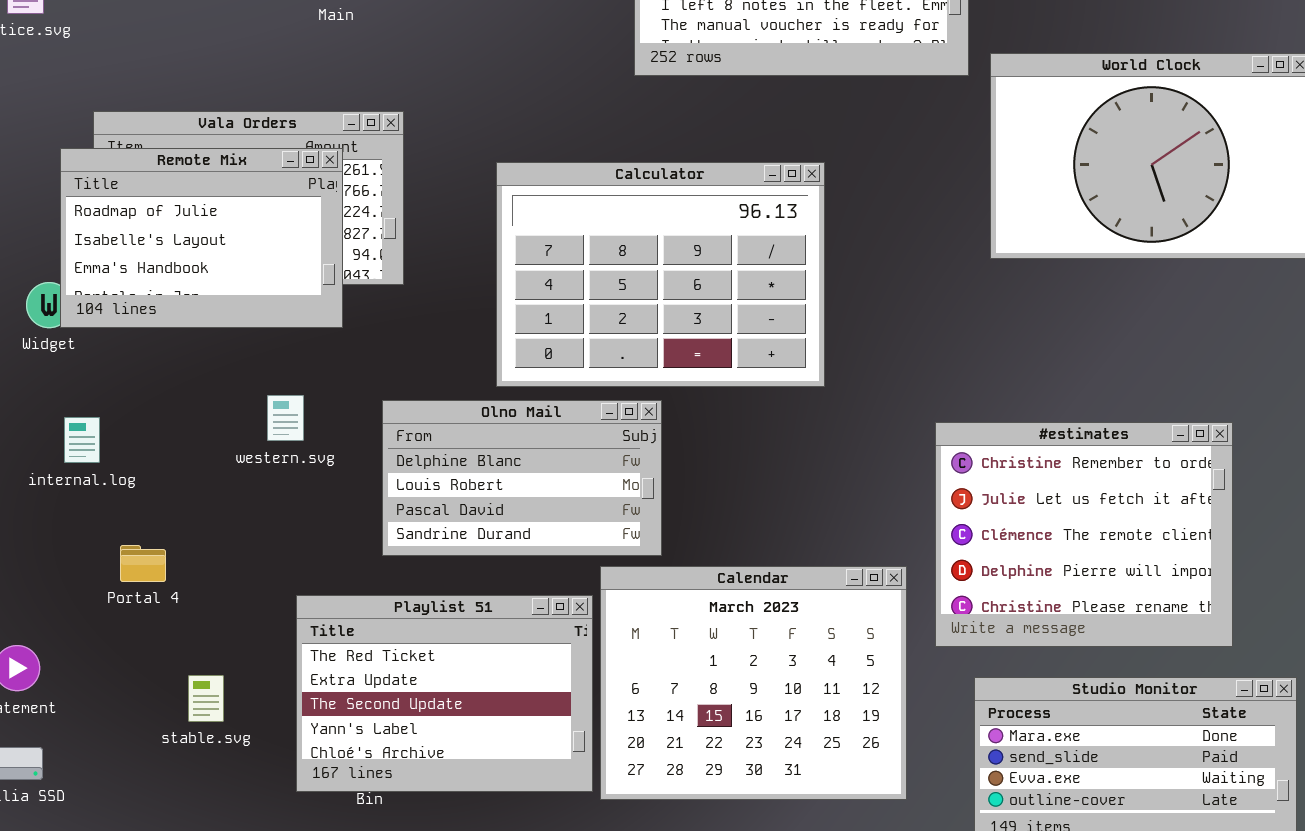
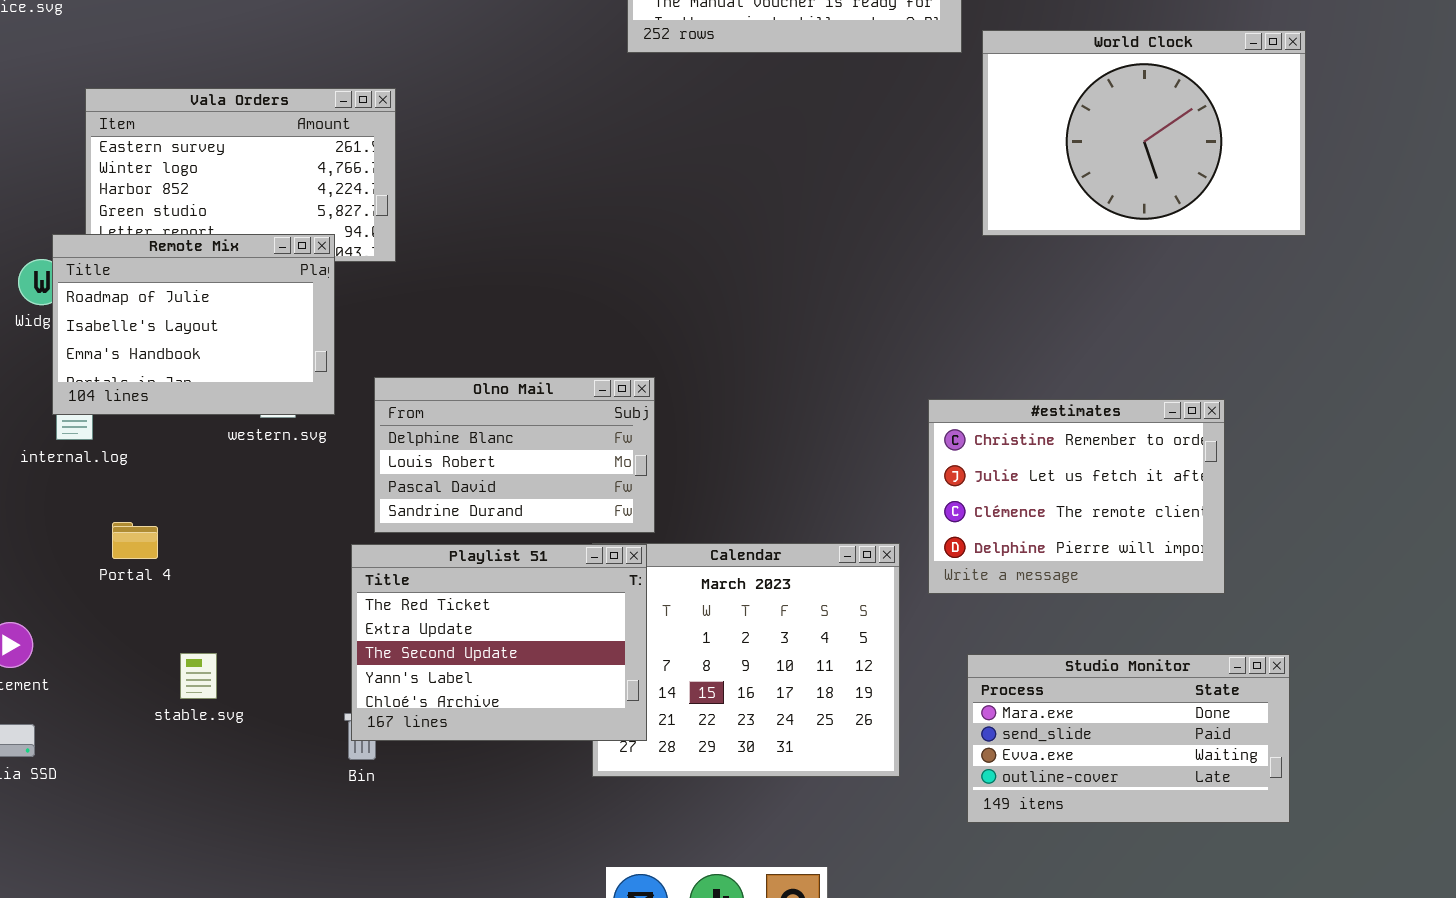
Remote Mix: [60,148,343,328] -> [52,234,335,415], moved
Calculator: [496,162,825,387] -> none, closed
#estimates: [935,422,1233,647] -> [928,399,1225,594], resized
Playlist 51: [296,595,593,792] -> [351,544,647,741], moved

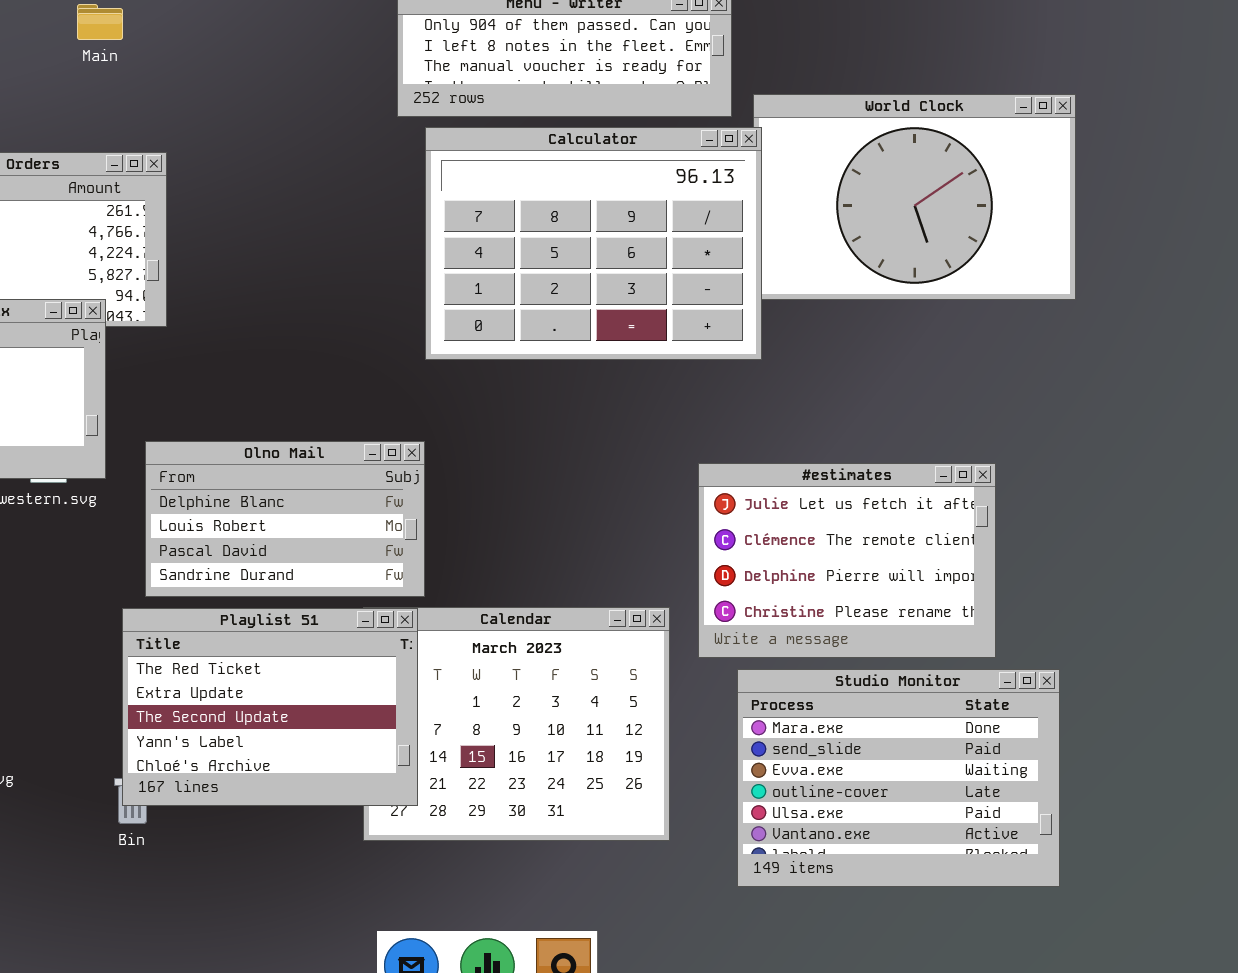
Calculator: none -> [425,127,762,360], opened
#estimates: [928,399,1225,594] -> [698,463,996,658], scrolled down 1 row
Studio Monitor: [967,654,1290,823] -> [737,669,1060,887], resized

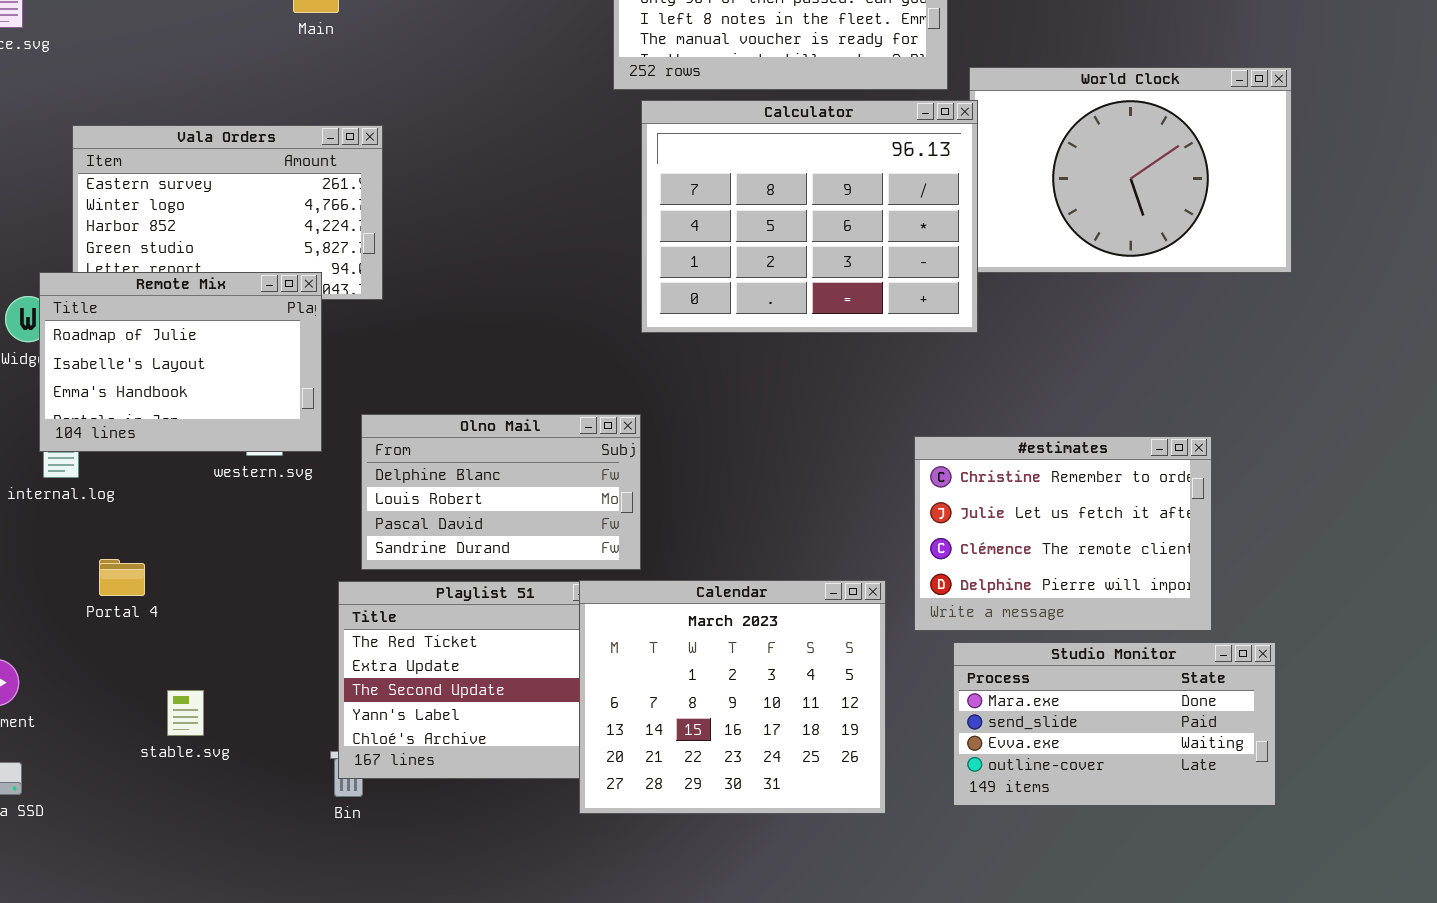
#estimates: [698,463,996,658] -> [914,436,1212,631], scrolled up 1 row
Calendar: [363,607,670,841] -> [579,580,886,814], raised
Studio Monitor: [737,669,1060,887] -> [953,642,1276,806], resized

